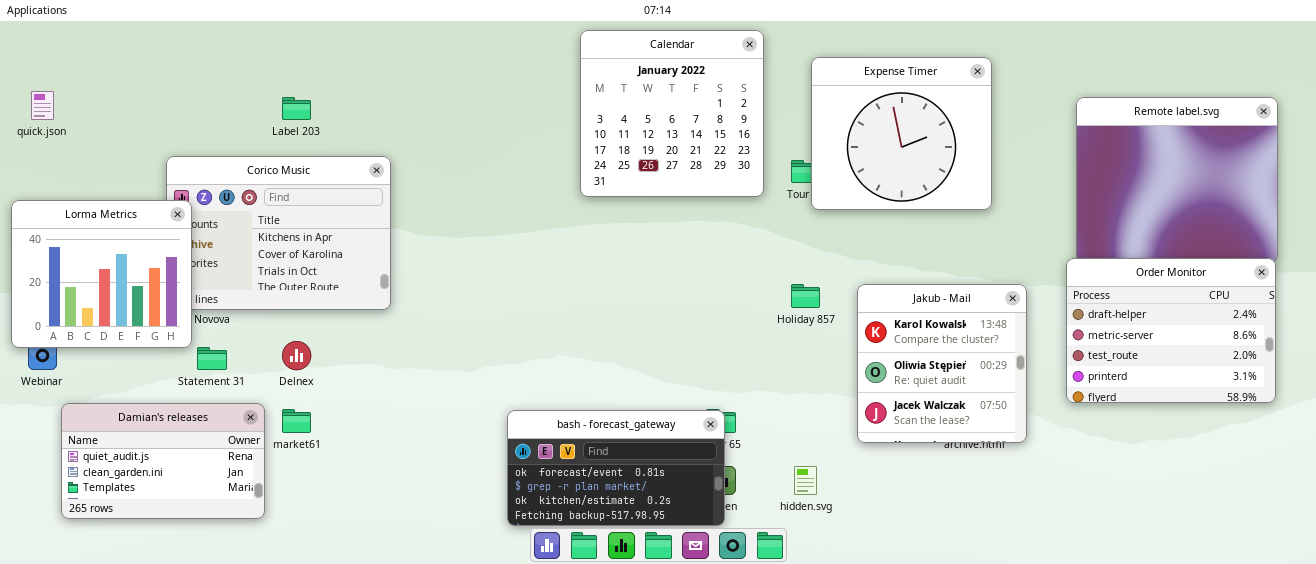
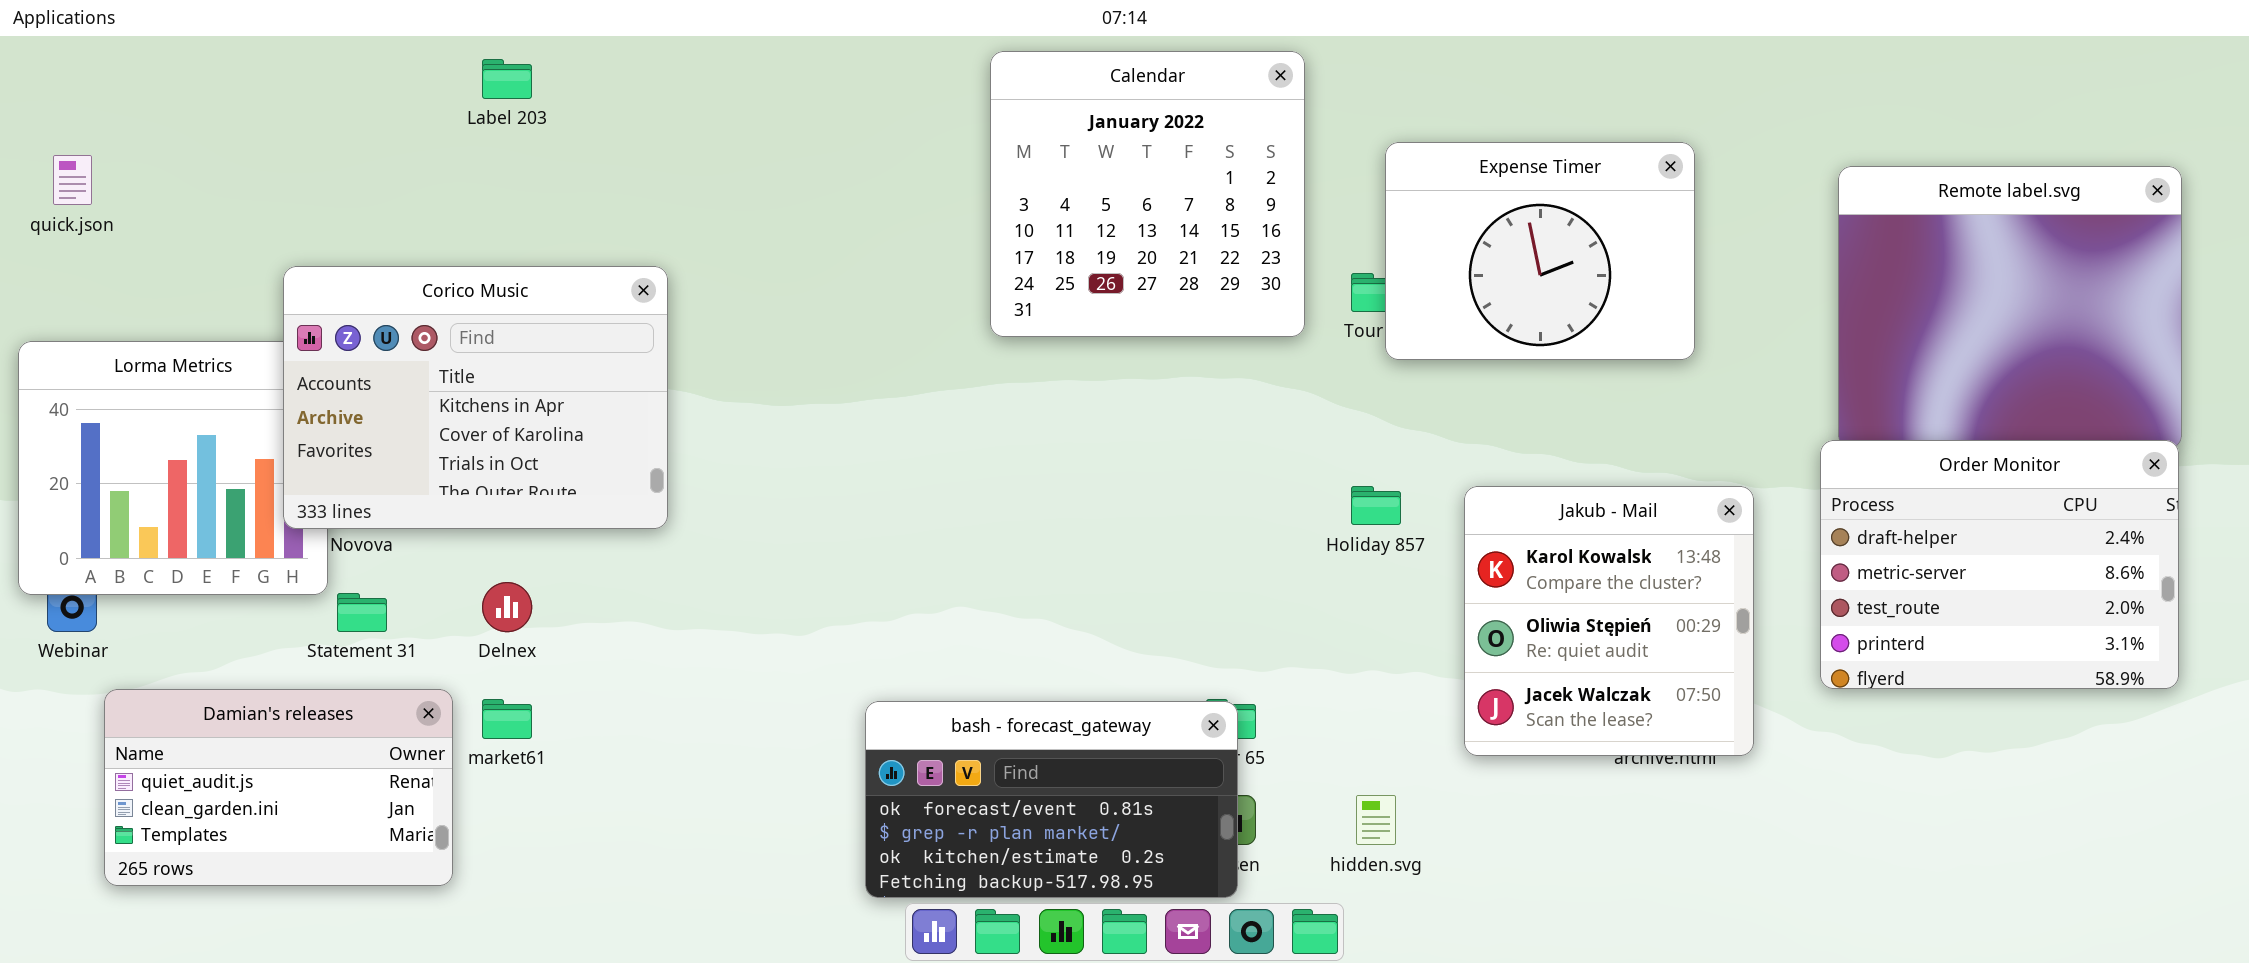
Expense Timer: [811,57,992,210] -> [1385,142,1695,360], resized
Label 203: [282,97,311,120] -> [482,59,532,99], moved
Corico Music: [166,156,391,310] -> [283,266,668,529], raised

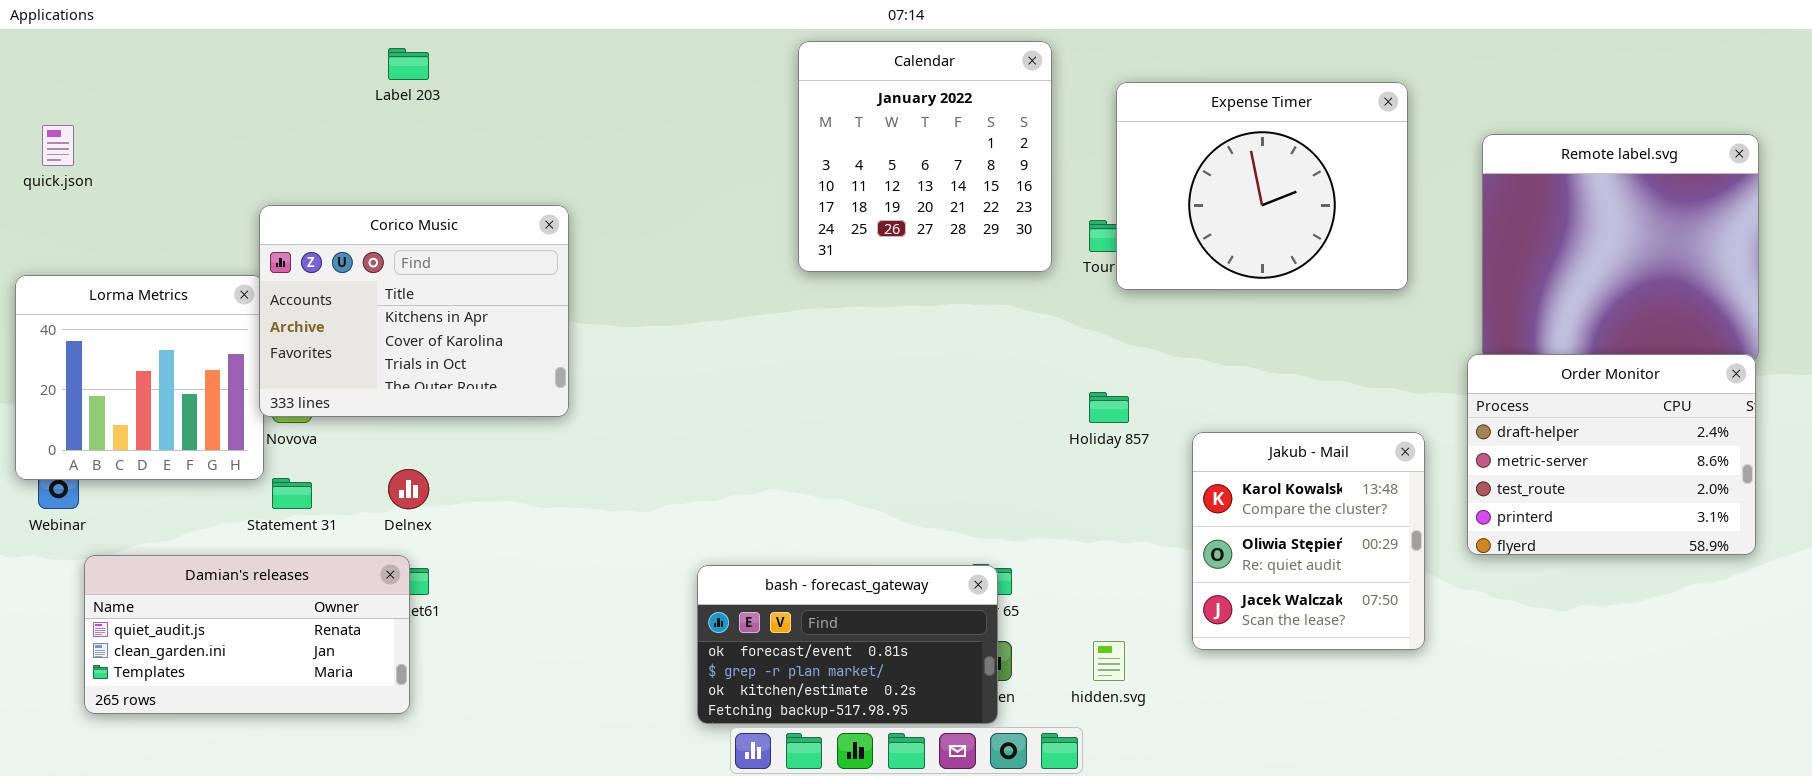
Expense Timer: [1385,142,1695,360] -> [1116,82,1408,290], resized
Corico Music: [283,266,668,529] -> [259,205,569,417], moved
Jakub - Mail: [1464,486,1754,756] -> [1192,432,1425,650], moved
Damian's releases: [104,689,453,886] -> [84,555,410,714], resized

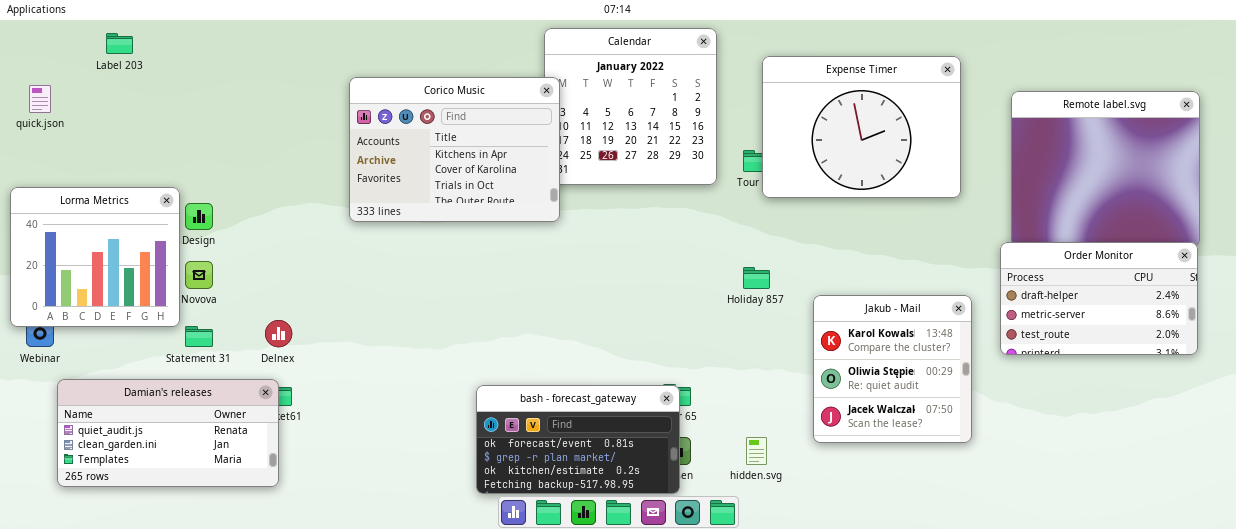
Label 203: [388,48,429,80] -> [106,33,133,54], moved
Corico Music: [259,205,569,417] -> [349,77,560,222], moved
Order Monitor: [1467,354,1756,555] -> [1000,242,1198,355], resized

